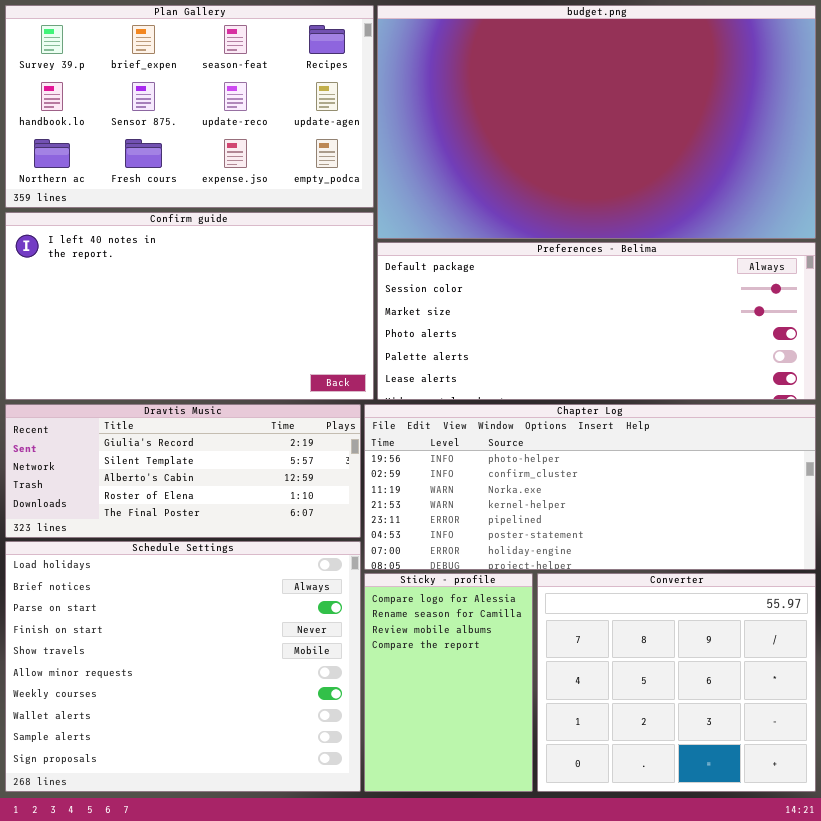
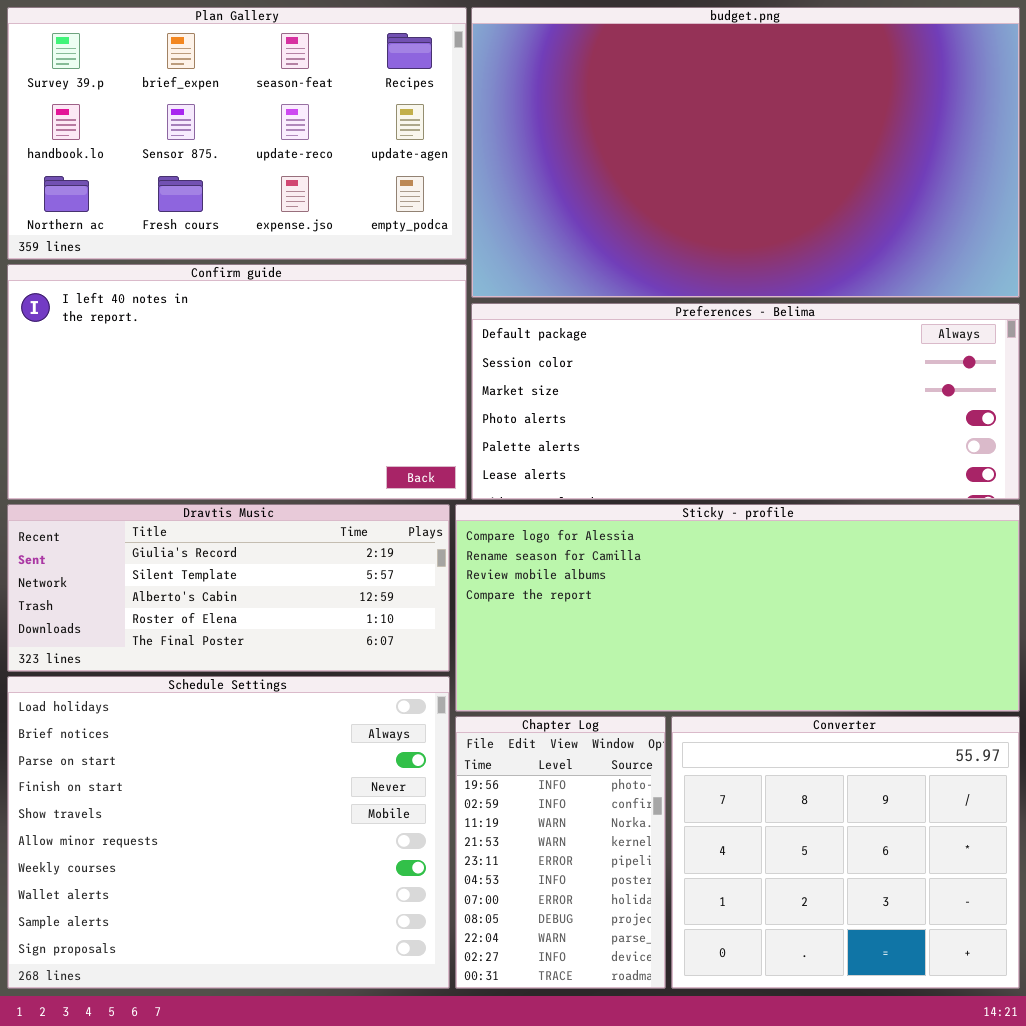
Chapter Log: [364,404,816,570] -> [455,716,666,989], moved, resized
Sticky - profile: [364,573,533,792] -> [455,504,1020,712], moved, resized

